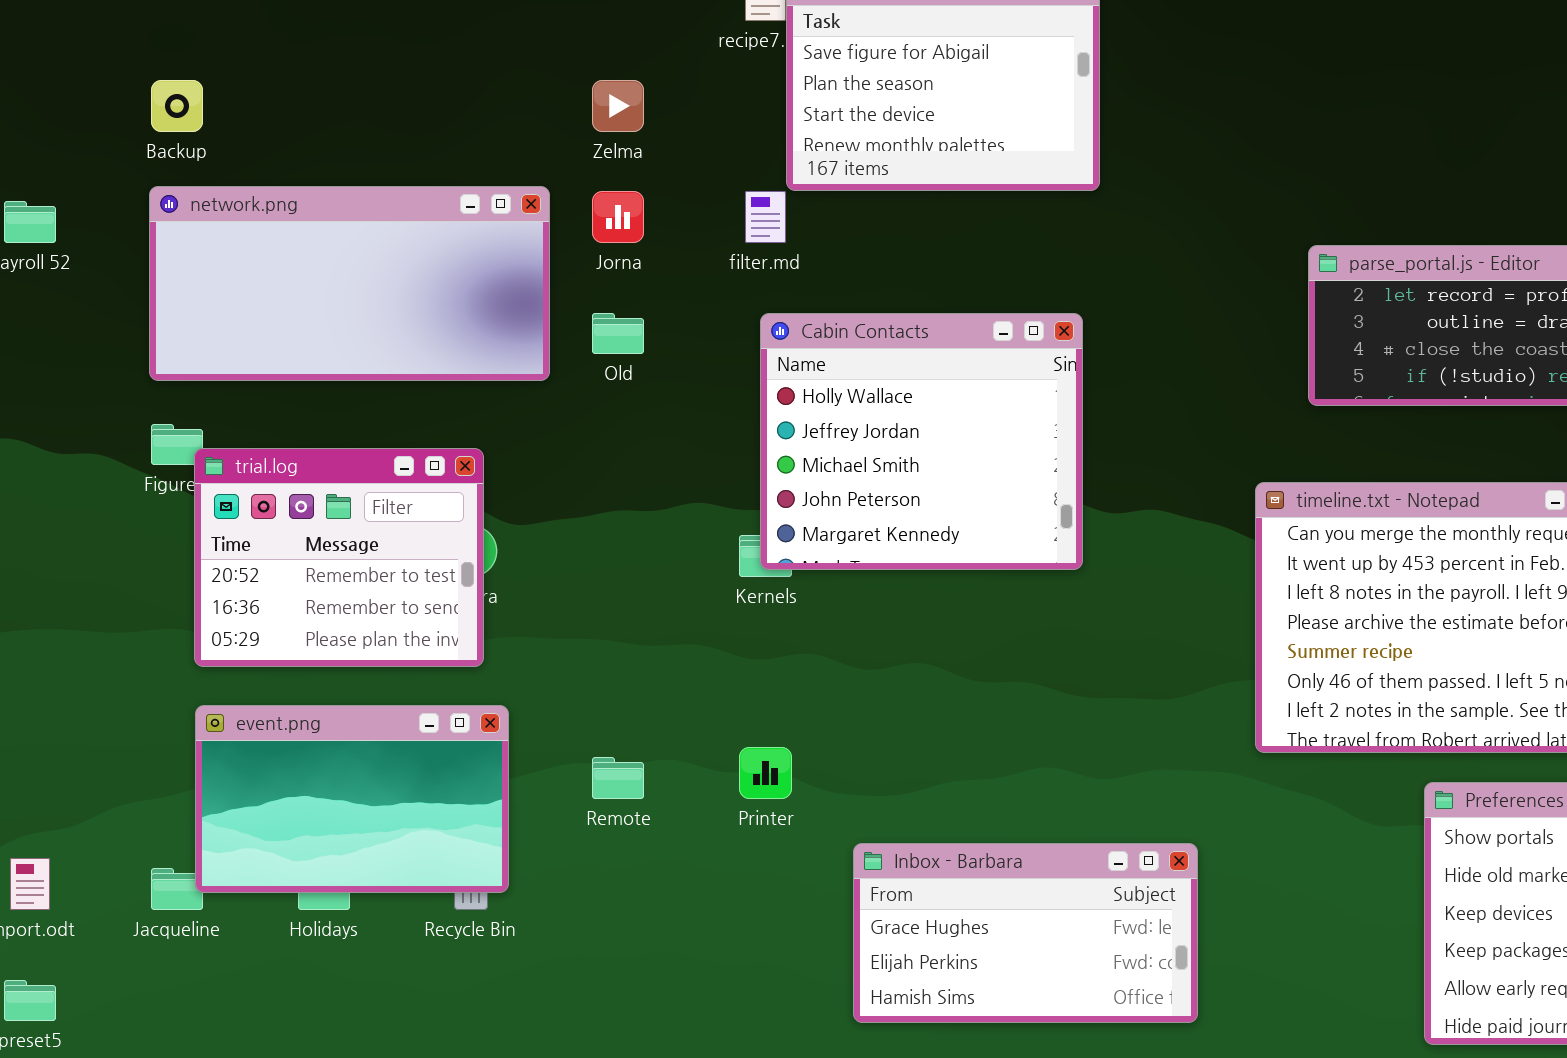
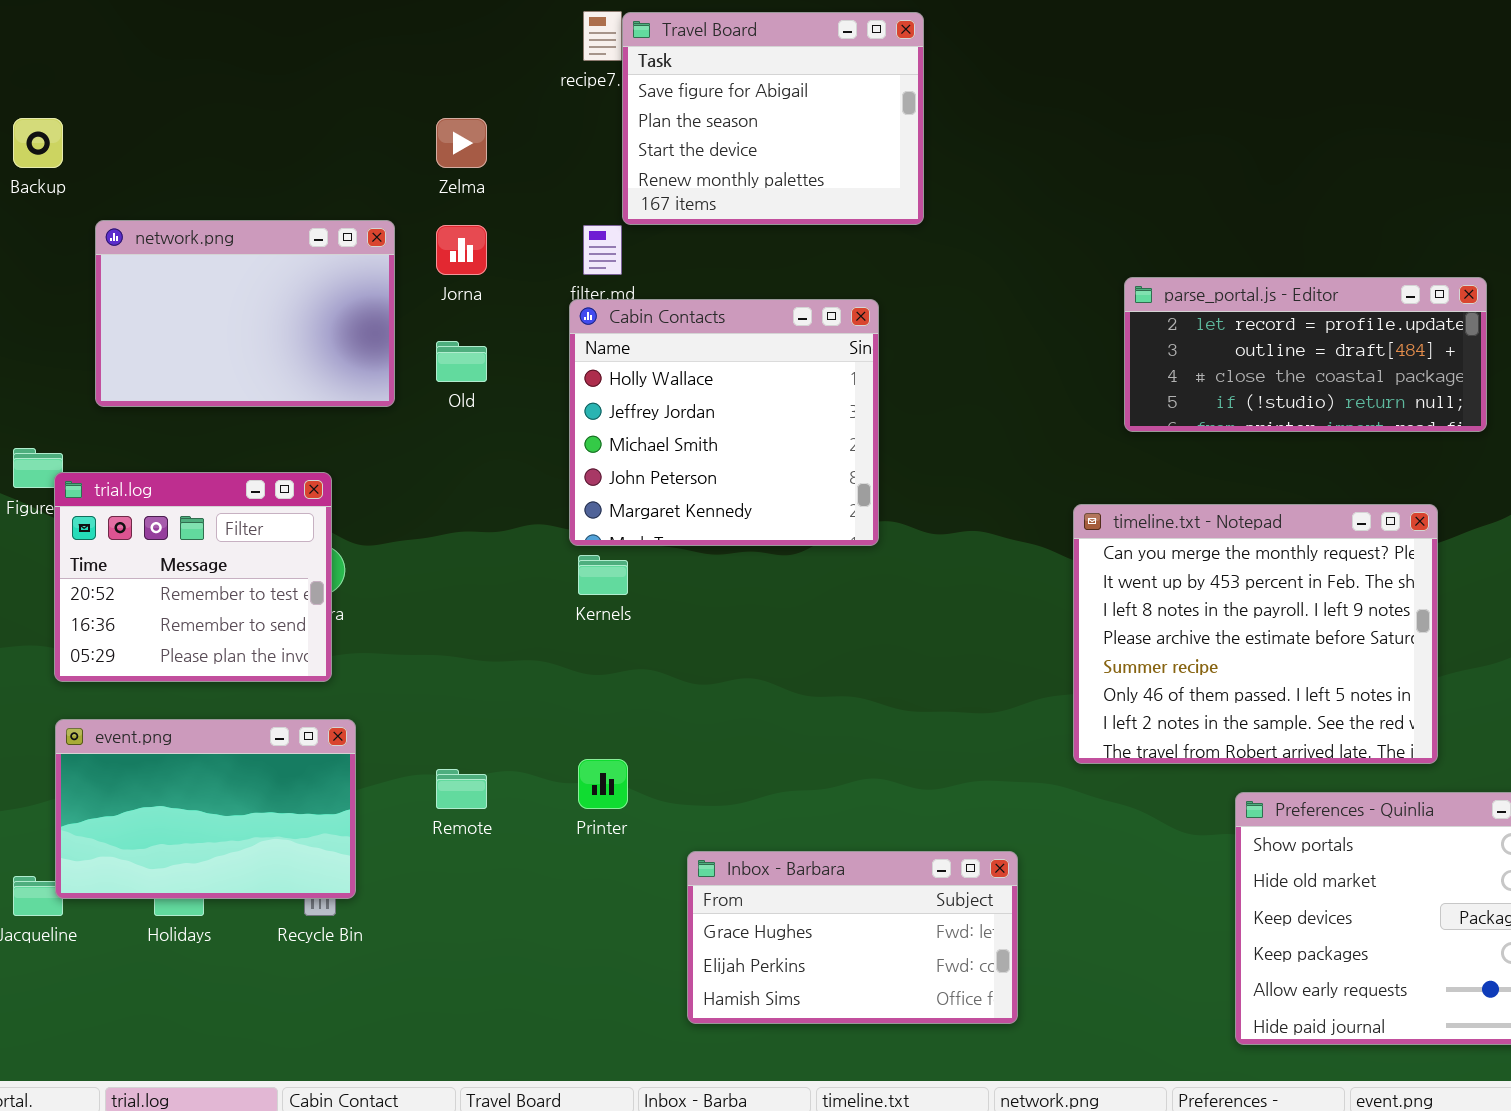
network.png: [149,186,550,381] -> [95,220,395,407], resized
Cabin Contacts: [760,313,1083,570] -> [569,299,879,546], moved

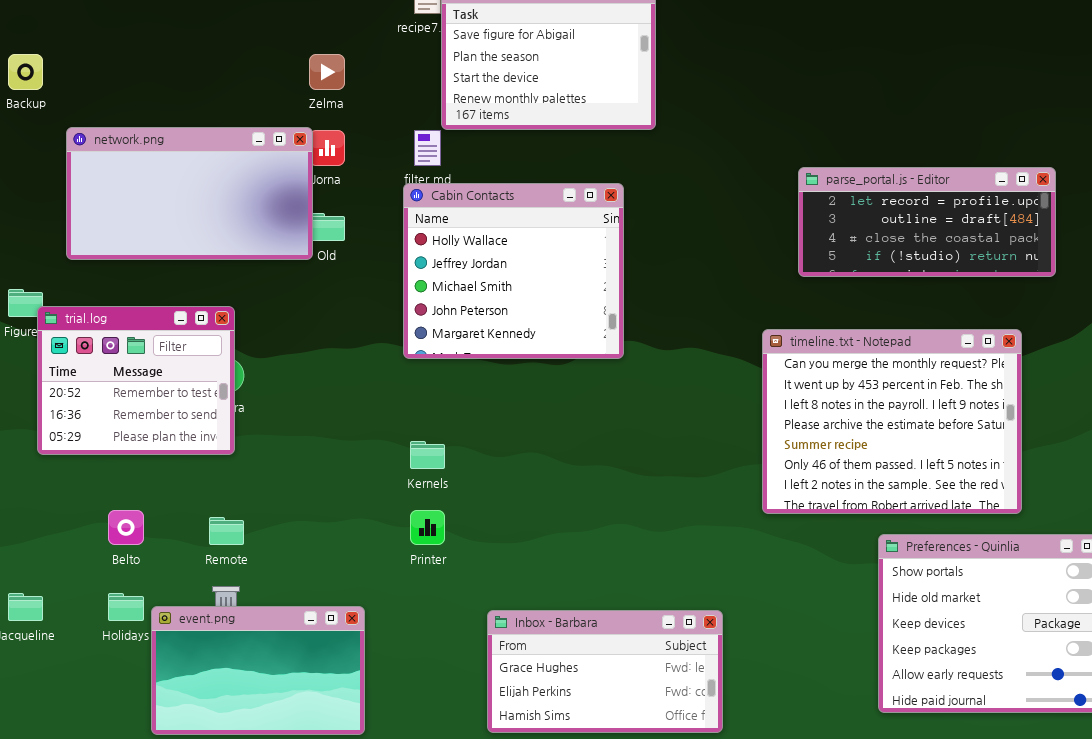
network.png: [95,220,395,407] -> [66,127,313,260], resized
Kernels: [578,555,628,595] -> [410,441,445,469], moved
event.png: [55,719,356,899] -> [151,606,365,735], moved
Remote: [436,769,487,809] -> [209,517,244,545], moved
Inbox - Barbara: [687,851,1018,1024] -> [487,610,723,733], moved

